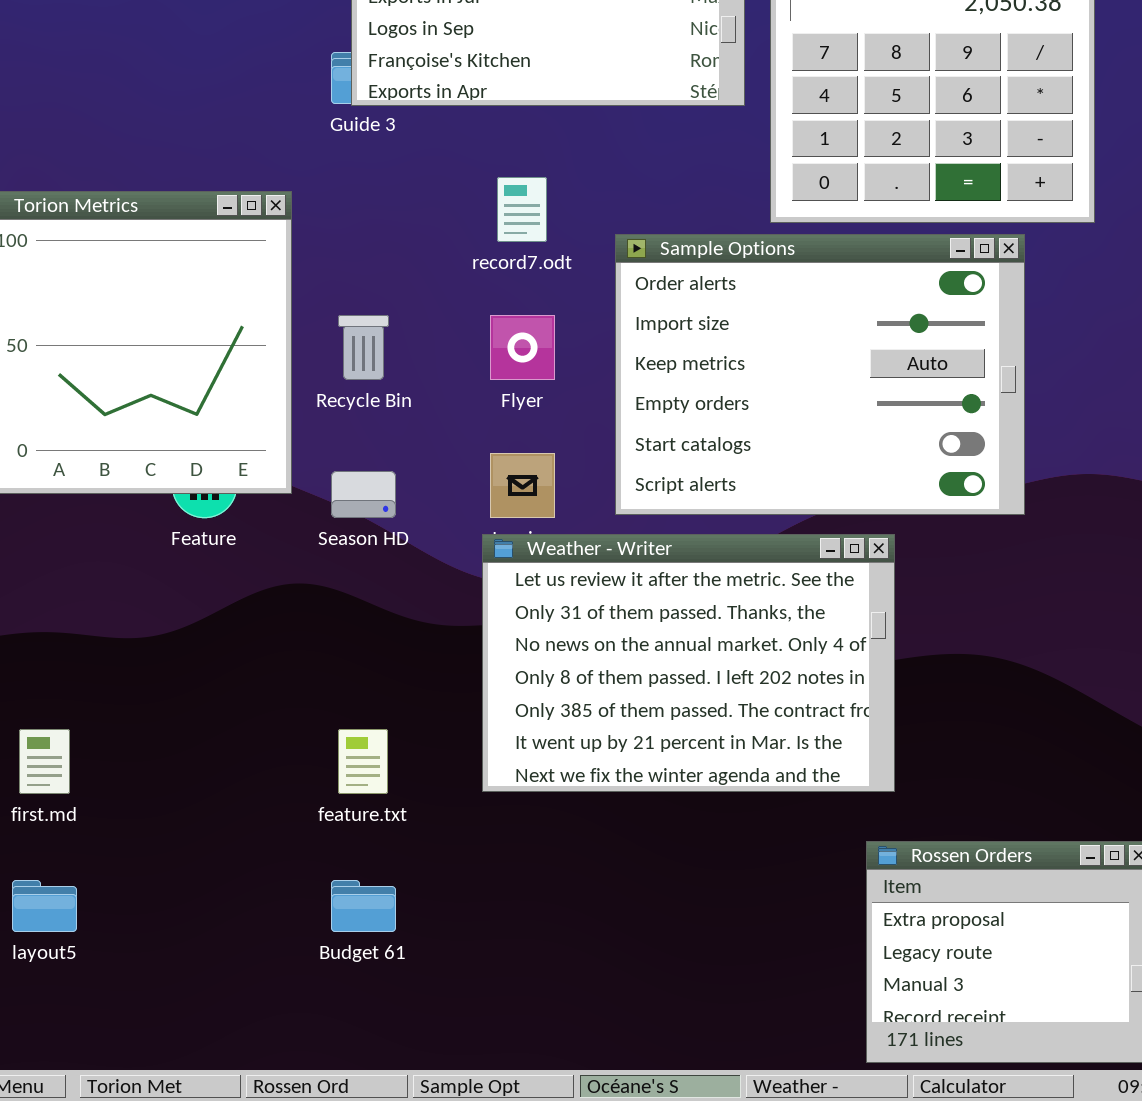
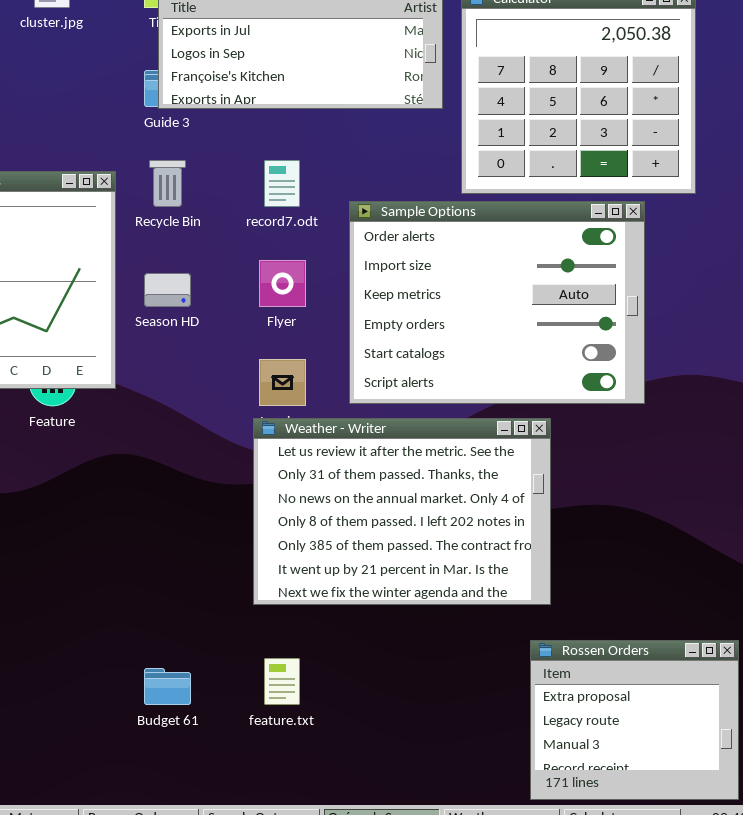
Recycle Bin: [338,315,389,380] -> [149,160,186,207], moved
Season HD: [331,471,396,518] -> [144,273,191,307], moved
feature.txt: [338,729,388,794] -> [264,658,300,705], moved

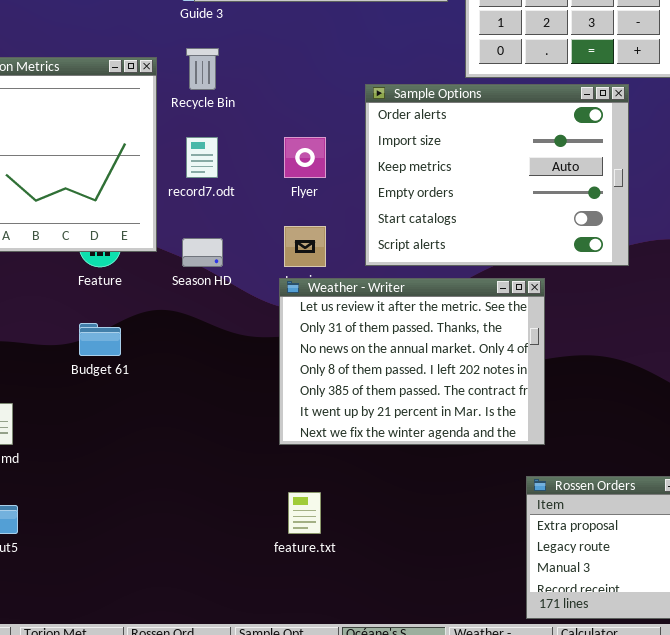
record7.odt: [264,160,300,207] -> [186,137,218,178], moved
Season HD: [144,273,191,307] -> [182,238,223,267], moved
Budget 61: [144,668,191,705] -> [79,323,121,356], moved

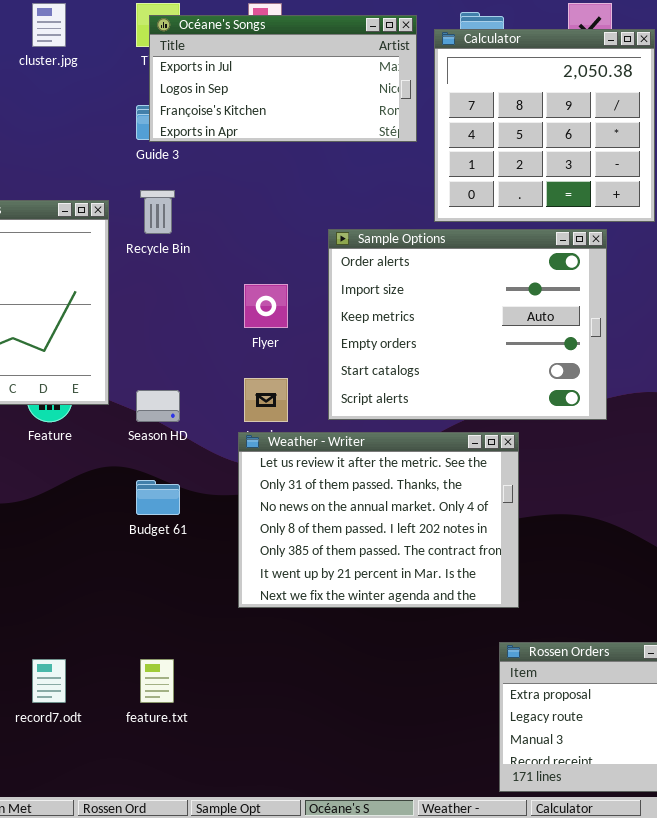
record7.odt: [186,137,218,178] -> [32,659,66,703], moved
Budget 61: [79,323,121,356] -> [136,480,180,515], moved
feature.txt: [288,492,321,534] -> [140,659,174,703], moved

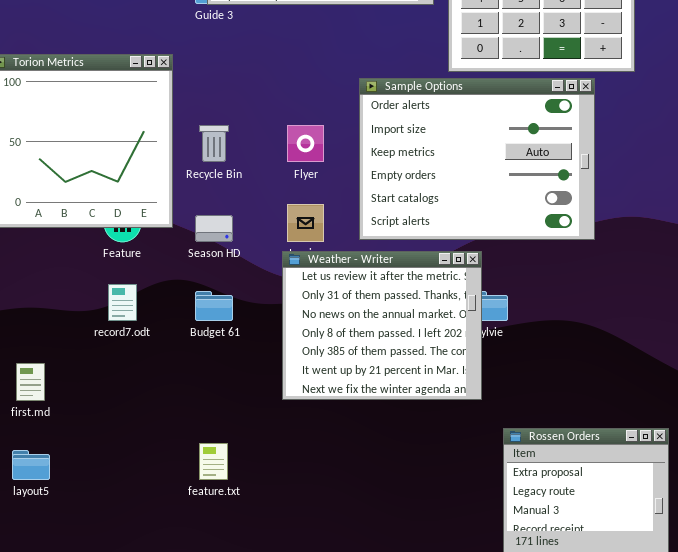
Recycle Bin: [140,190,175,234] -> [199,125,229,162], moved
Weather - Writer: [238,432,519,608] -> [282,251,482,400], resized
record7.odt: [32,659,66,703] -> [108,284,137,321], moved

